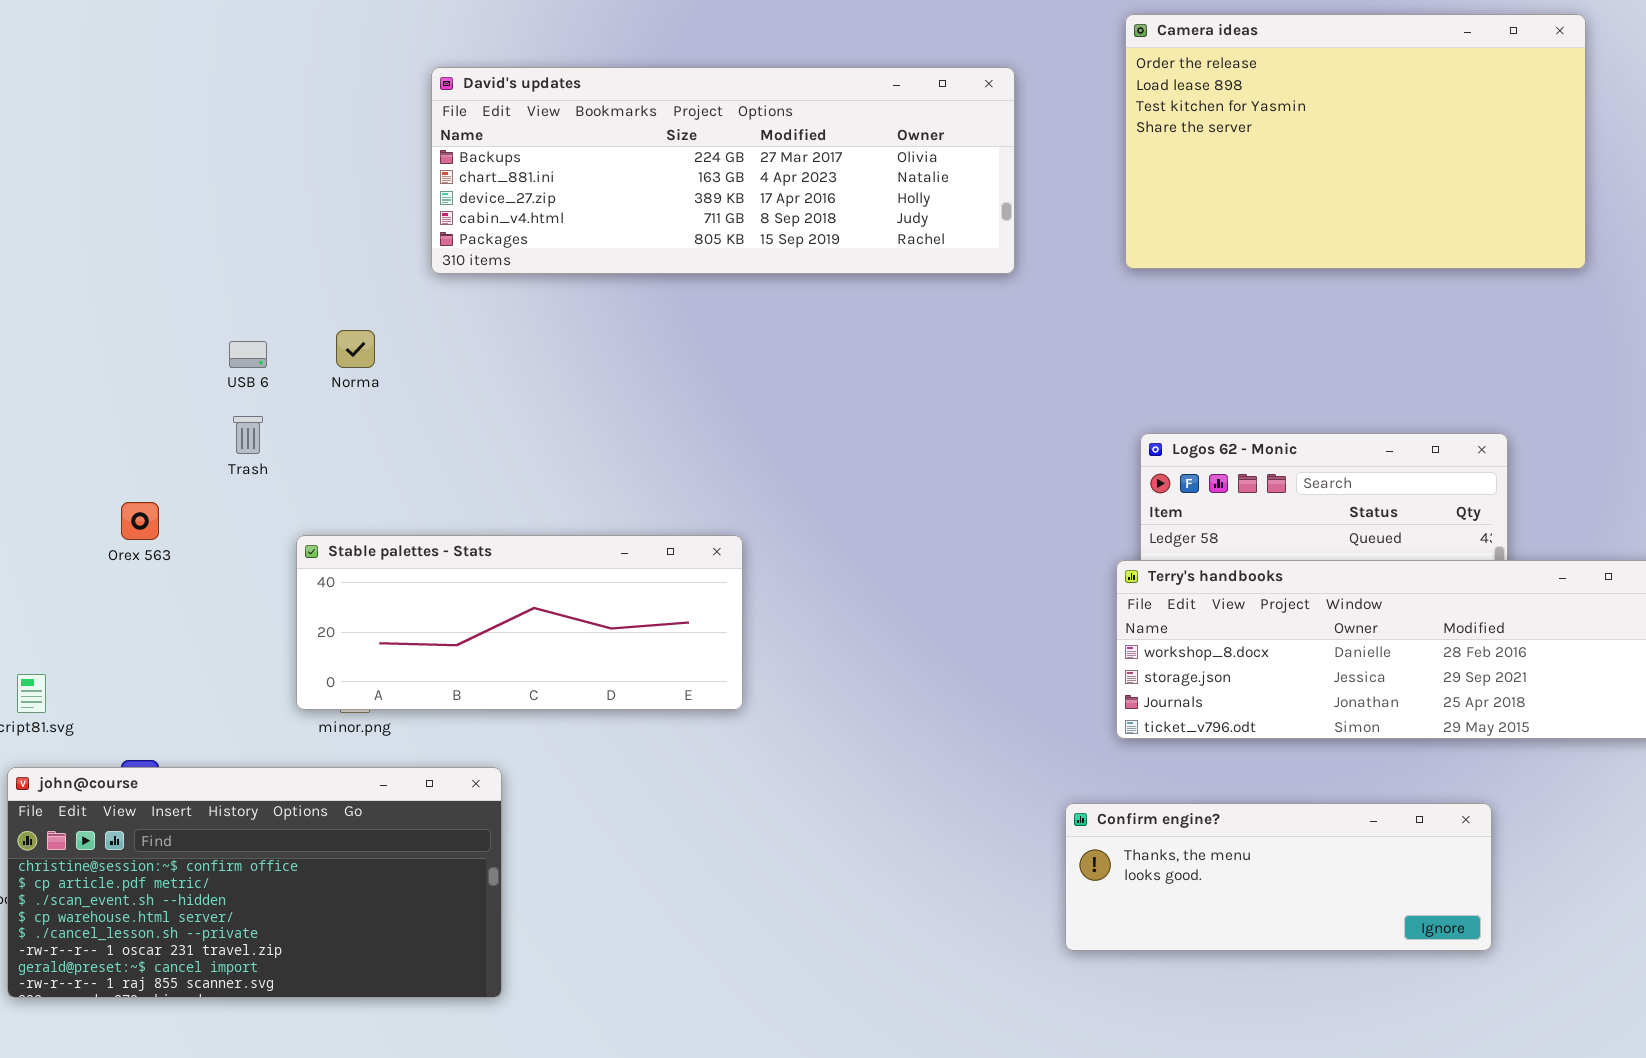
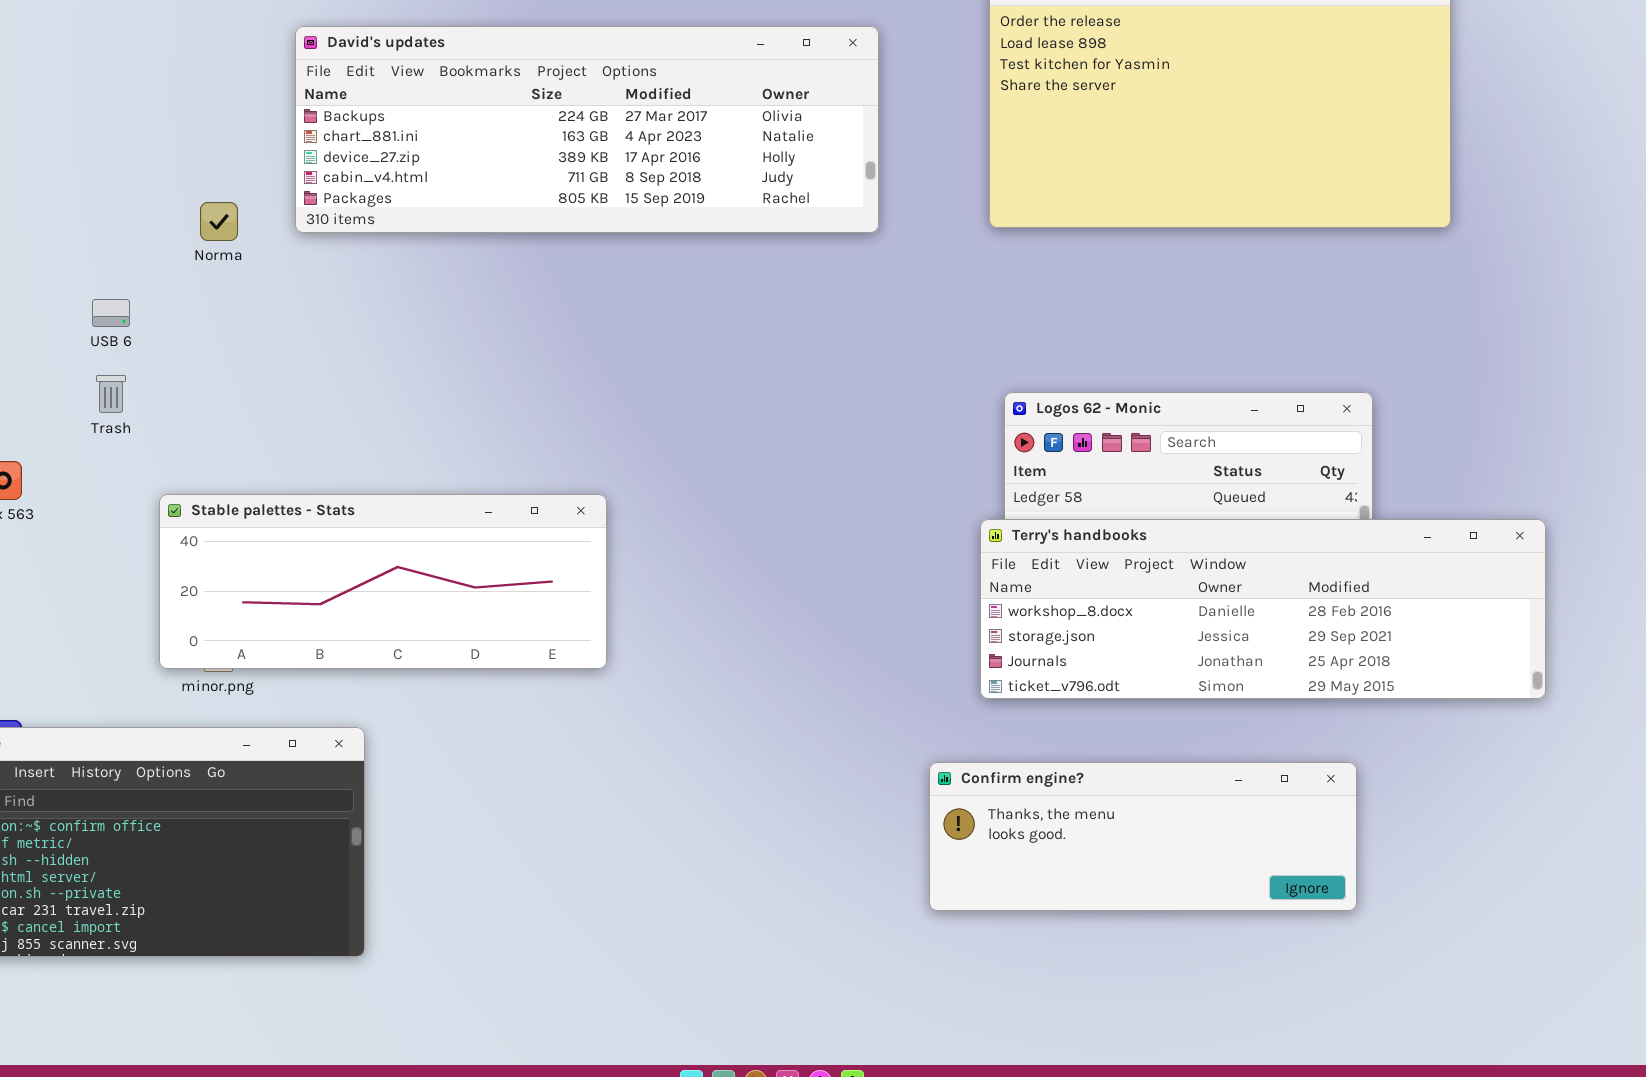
Norma: [336,330,375,368] -> [200,202,238,241], moved

